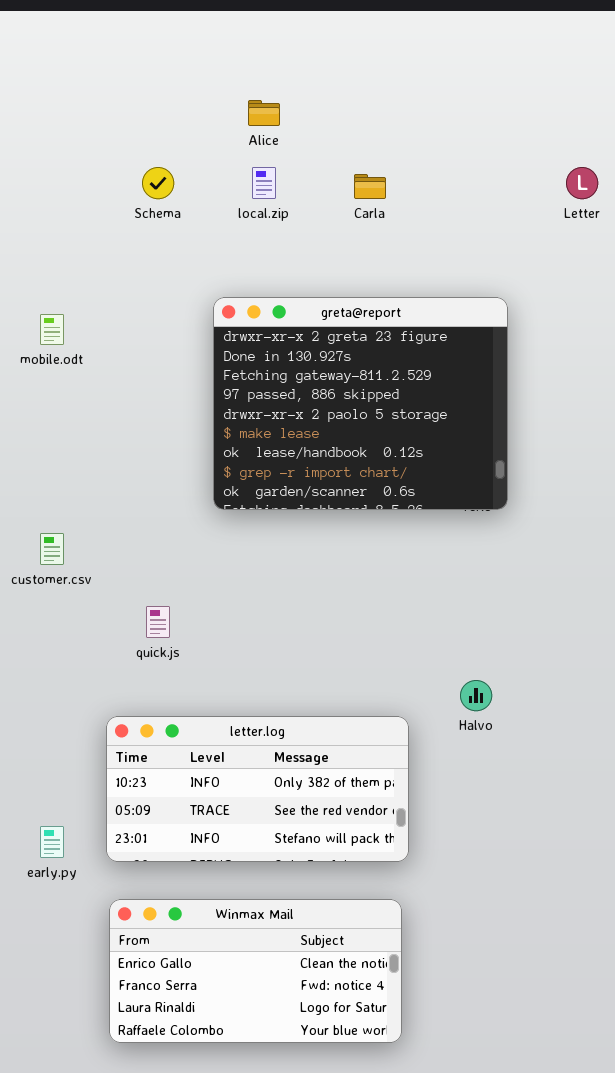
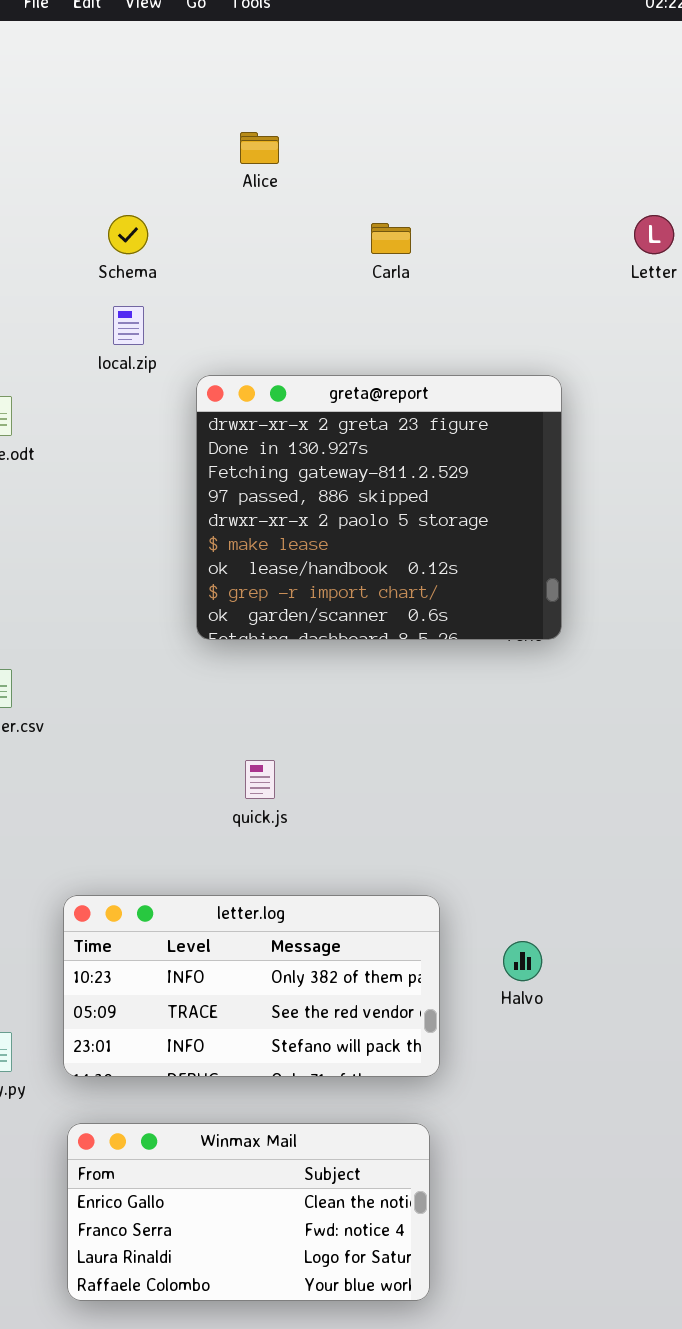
local.zip: [252,167,276,199] -> [113,306,144,345], moved
quick.js: [146,606,170,638] -> [245,760,275,799], moved
Halvo: [460,680,492,711] -> [503,941,542,981], moved

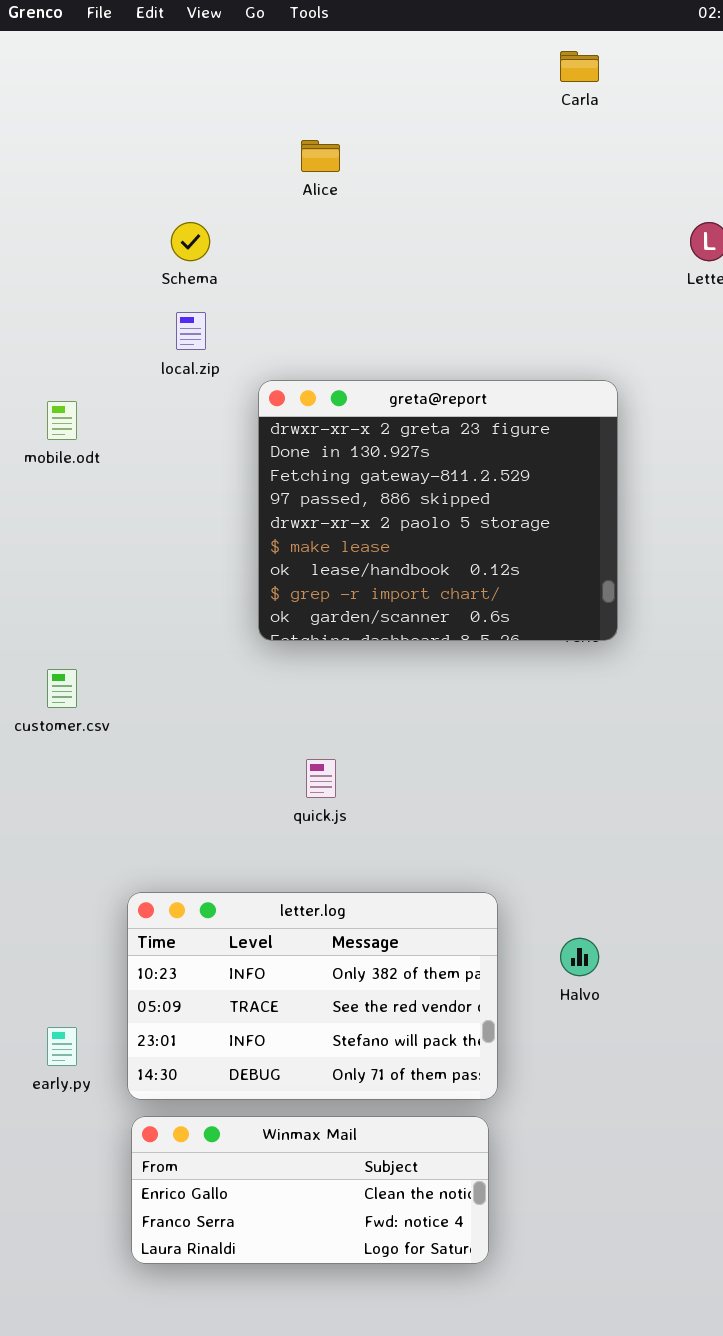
Carla: [371,223,411,254] -> [560,51,599,82], moved
letter.log: [63,895,440,1077] -> [127,892,498,1100], resized
Winmax Mail: [67,1123,430,1301] -> [131,1116,489,1264], resized

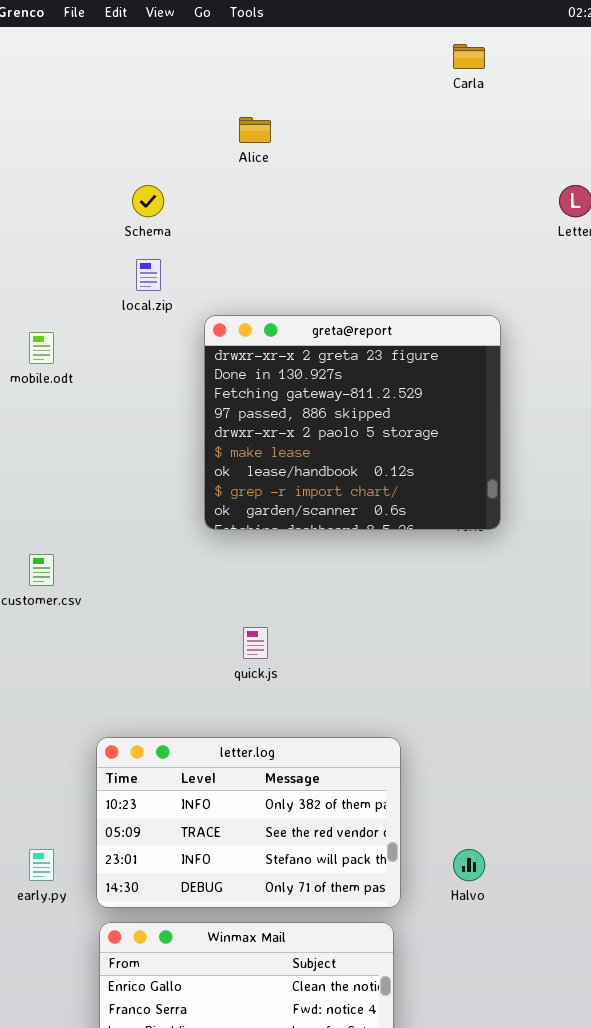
Halvo: [560,938,599,976] -> [453,849,485,881], moved

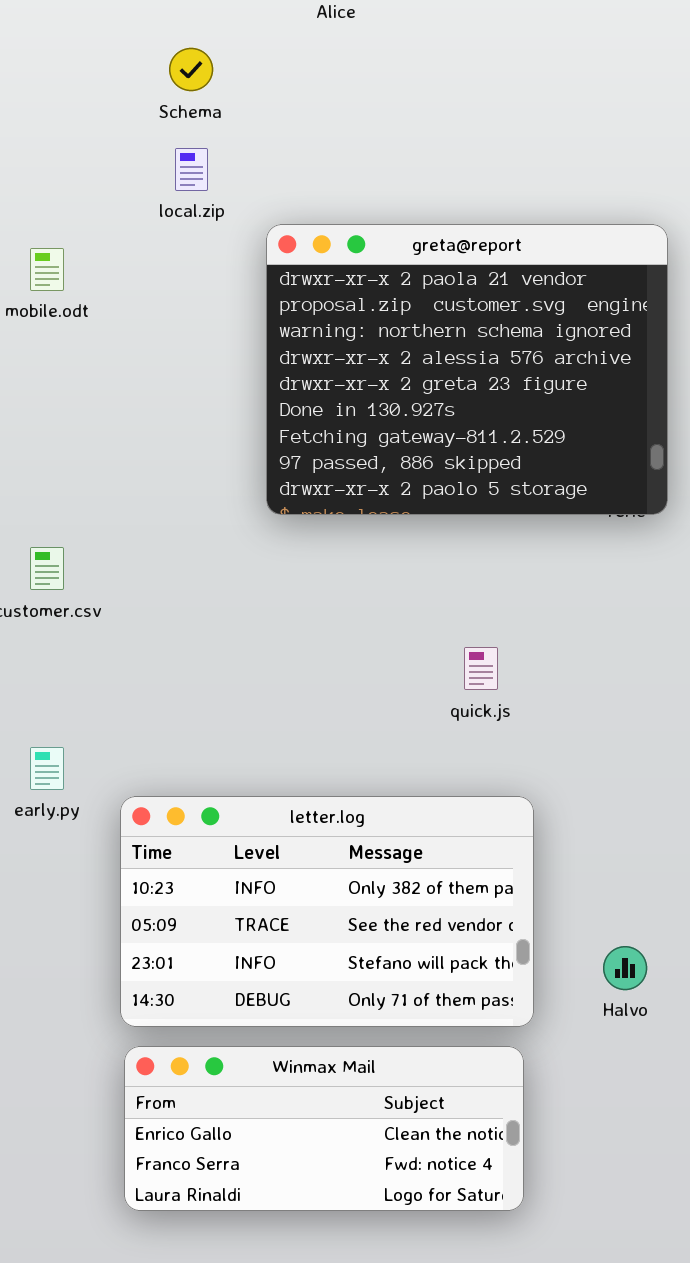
greta@report: [204,315,501,530] -> [266,224,668,515], scrolled up 4 rows
quick.js: [243,627,268,659] -> [464,647,498,690], moved
early.py: [29,849,54,881] -> [30,747,64,790], moved

